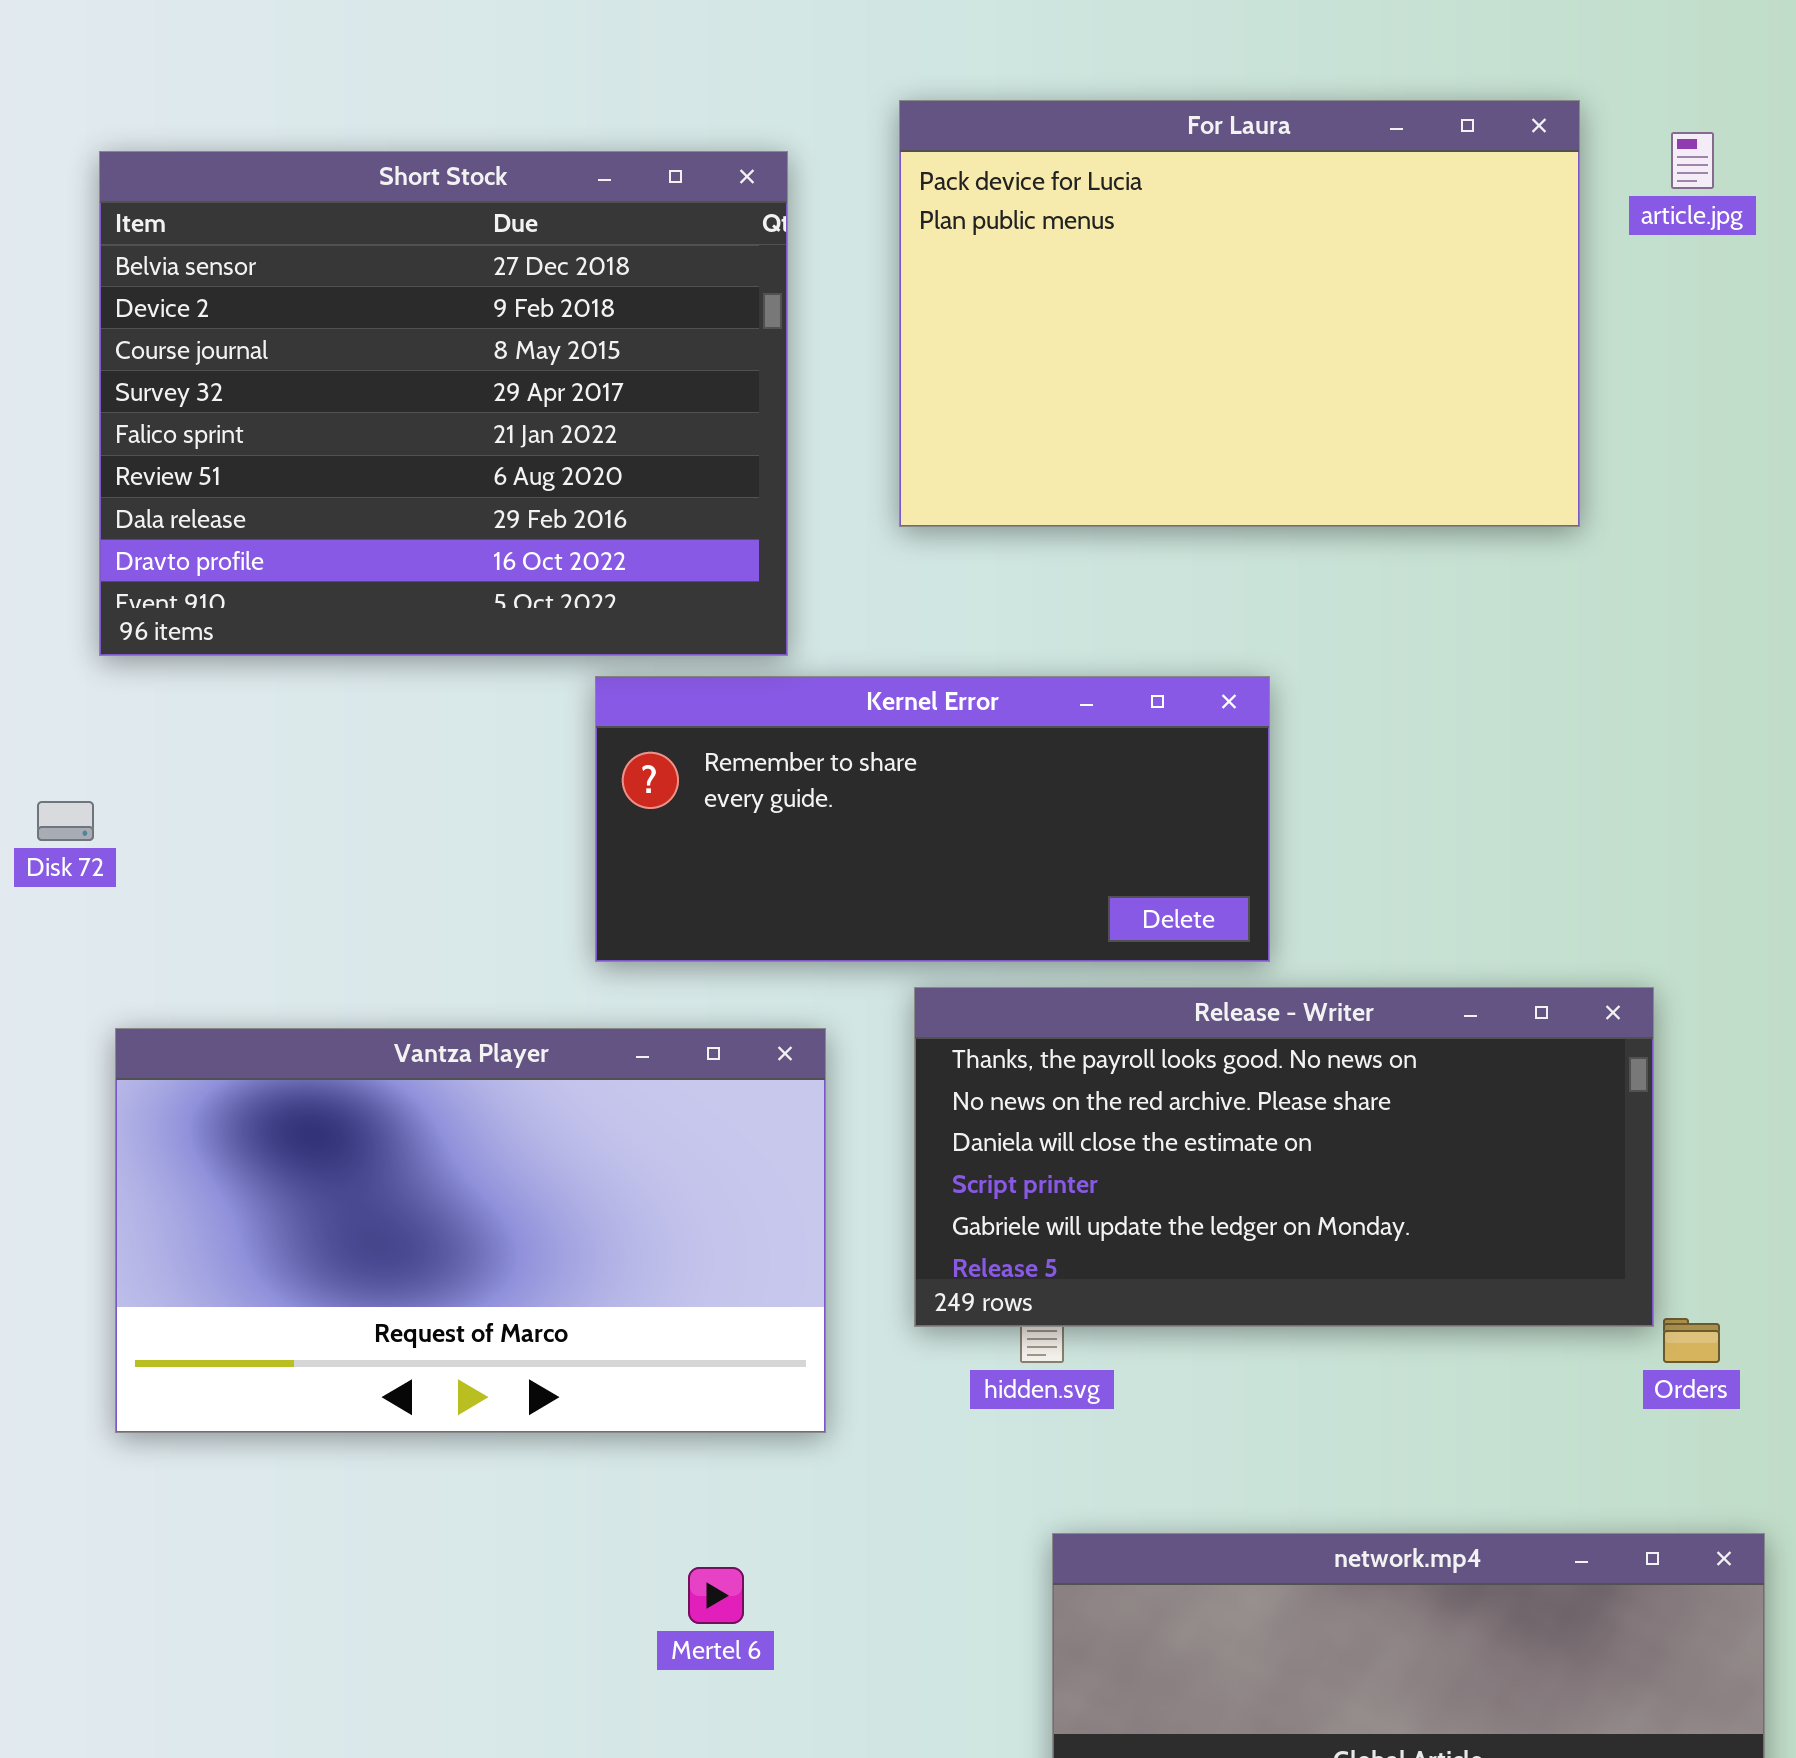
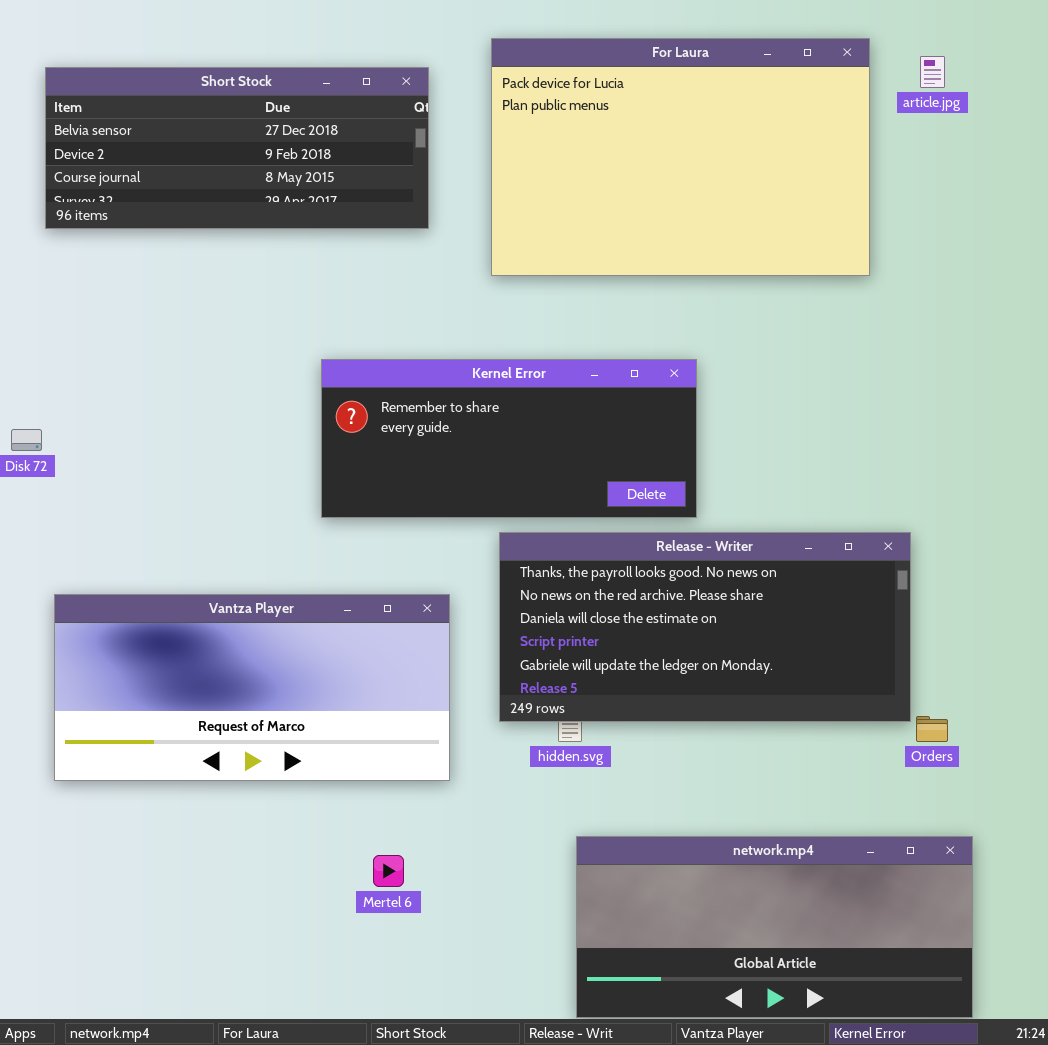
Short Stock: [99,151,788,656] -> [45,67,429,229], resized
Vantza Player: [115,1028,826,1433] -> [54,594,450,781], resized

